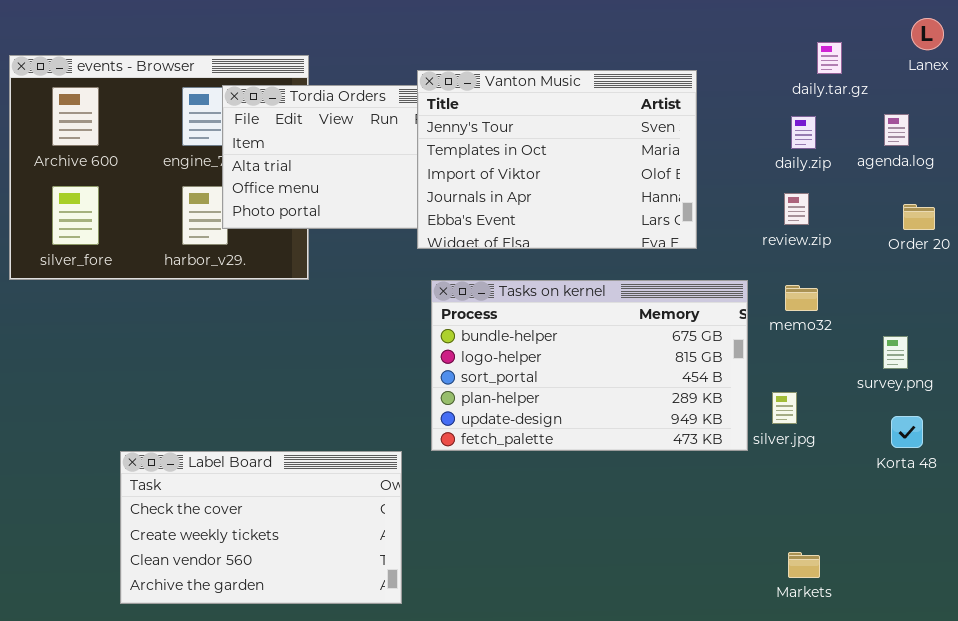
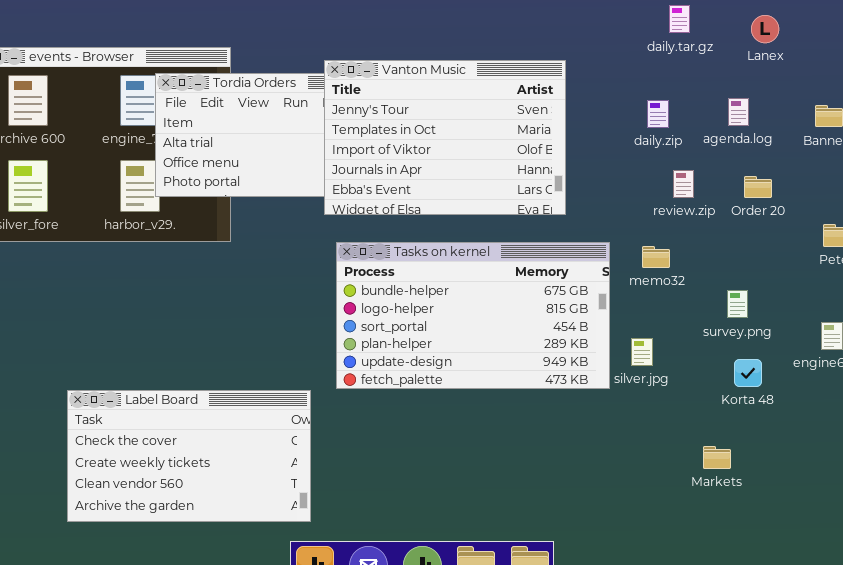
daily.tar.gz: [817,42,842,74] -> [669,5,690,33], moved
review.zip: [784,193,809,225] -> [673,170,694,198], moved
Markets: [788,552,820,578] -> [703,446,731,469], moved

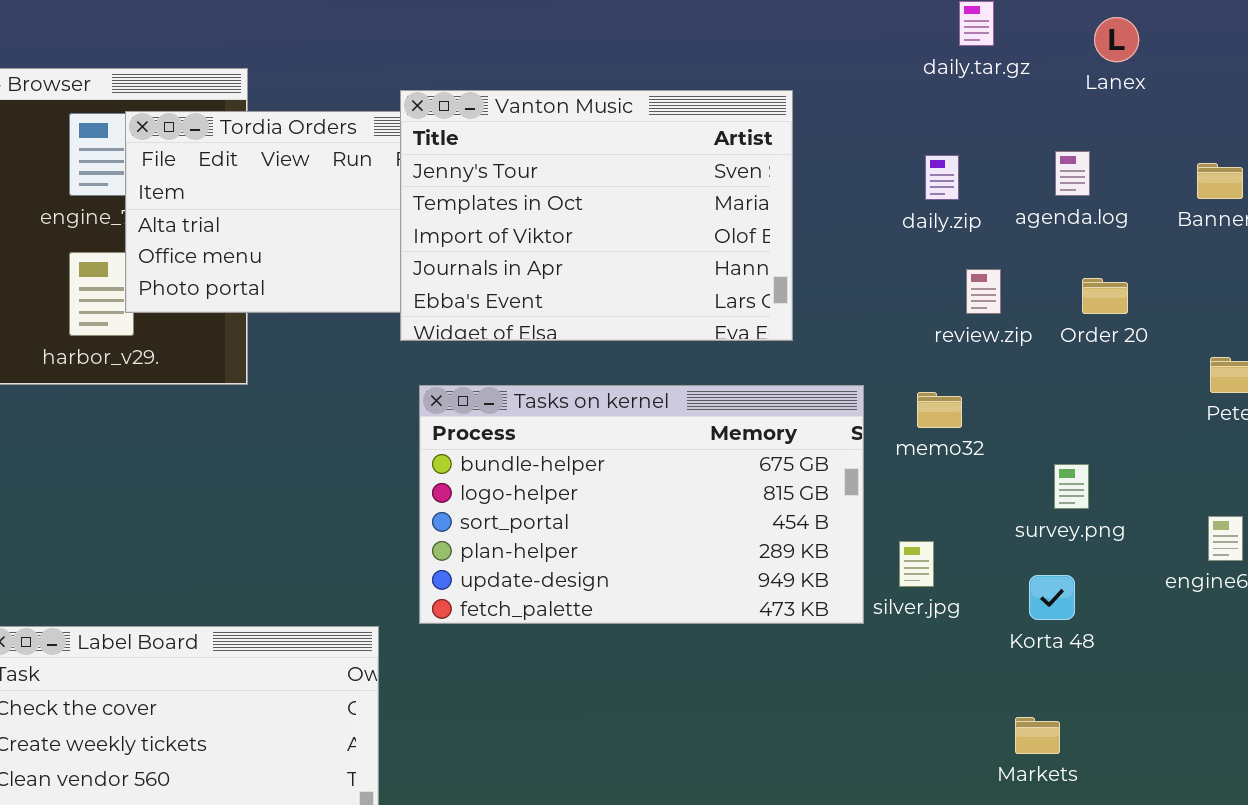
Korta 48: [734,359,762,387] -> [1029,575,1075,620], moved

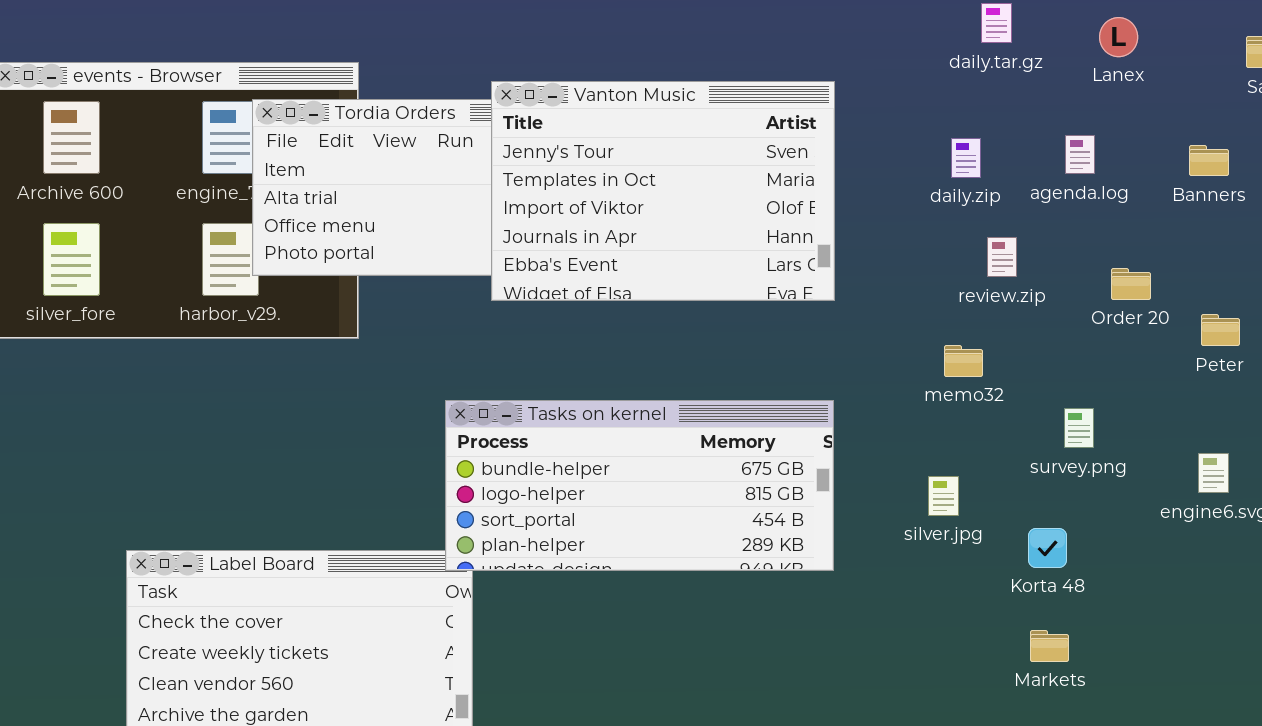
Order 20: [1082,278,1128,314] -> [1111,268,1151,300], moved
Tasks on kernel: [419,385,864,624] -> [445,400,834,571], moved, resized
Korta 48: [1029,575,1075,620] -> [1028,528,1067,568], moved

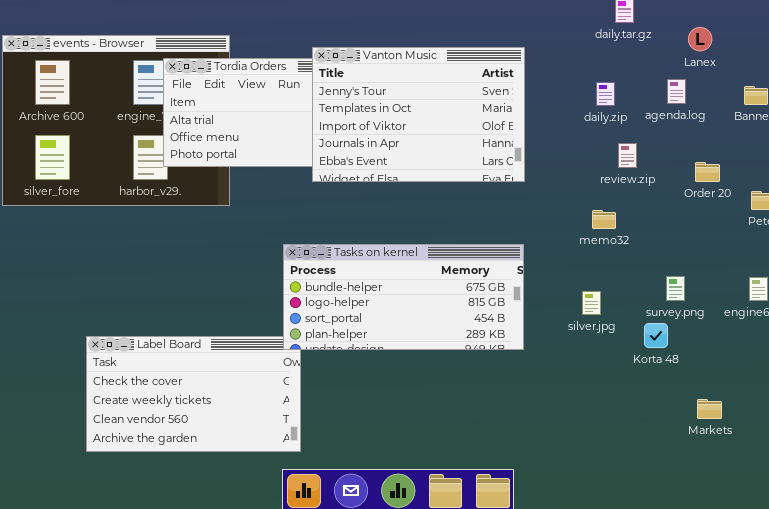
Lanex: [1099,17,1138,57] -> [688,27,712,51], moved
survey.png: [1064,408,1094,448] -> [666,276,685,301], moved
Markets: [1030,630,1069,662] -> [697,399,722,419], moved

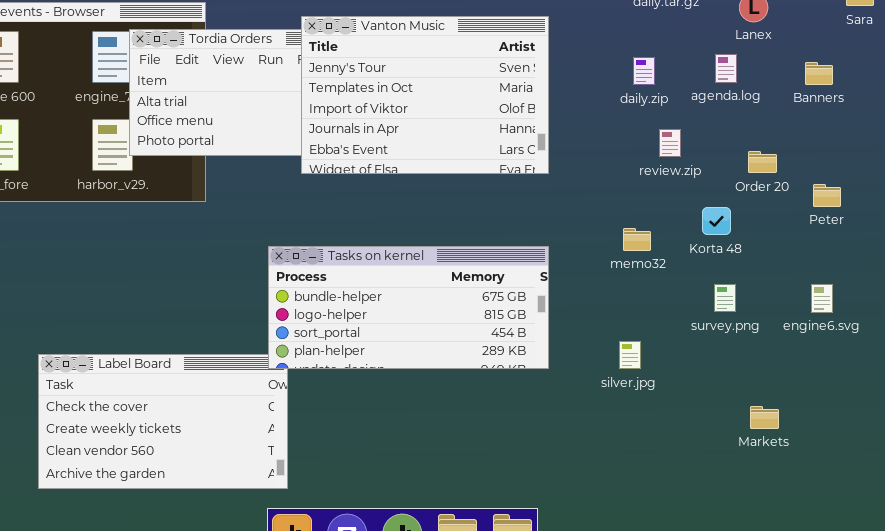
memo32: [592,210,616,229] -> [623,228,651,251], moved
silver.jpg: [582,291,601,315] -> [619,341,641,369], moved
Korta 48: [644,323,668,348] -> [702,207,731,235], moved
Markets: [697,399,722,419] -> [750,406,779,429], moved

